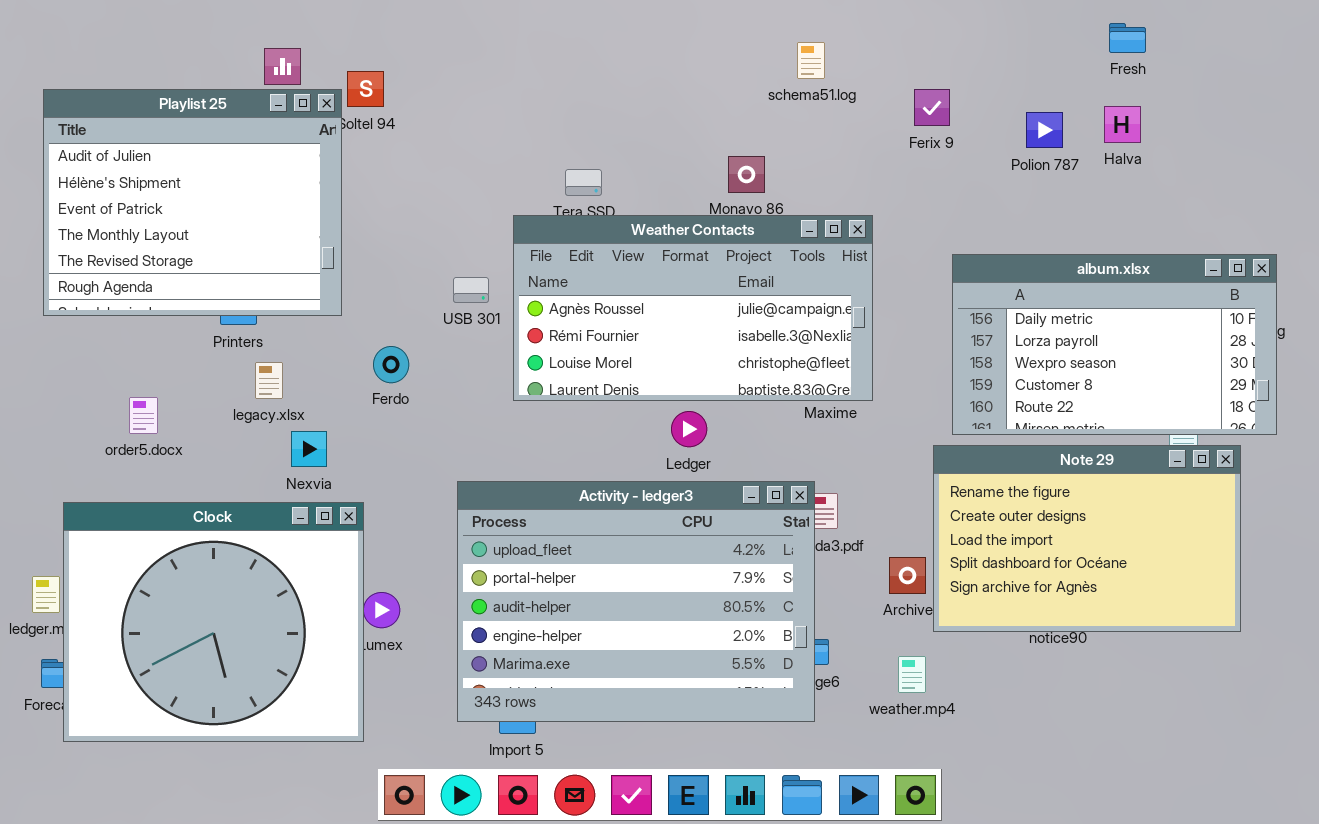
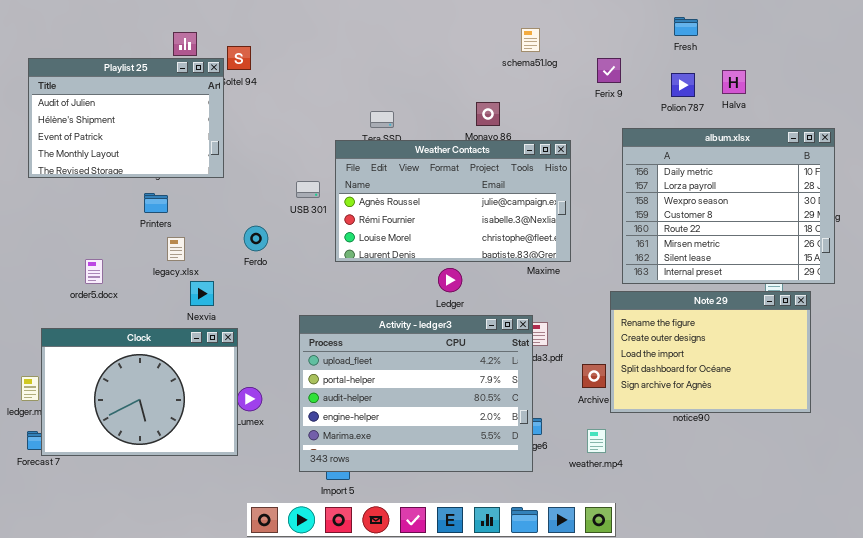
Fresh: [1109,23,1146,53] -> [674,17,698,36], moved
Playlist 25: [43,89,342,316] -> [28,58,224,178], resized
album.xlsx: [952,254,1277,435] -> [622,128,835,284], resized
Clock: [63,502,364,742] -> [41,328,238,456], resized

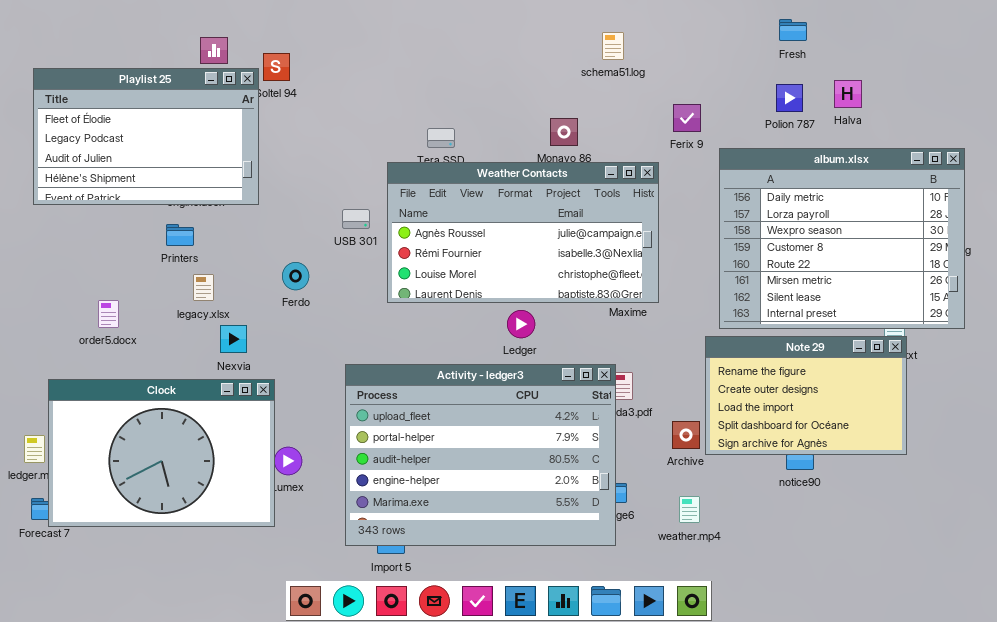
Playlist 25: [28,58,224,178] -> [33,68,259,205], scrolled up 2 rows
Ferix 9: [597,58,621,83] -> [673,104,701,132], moved
Note 29: [610,291,811,413] -> [705,336,907,455], resized

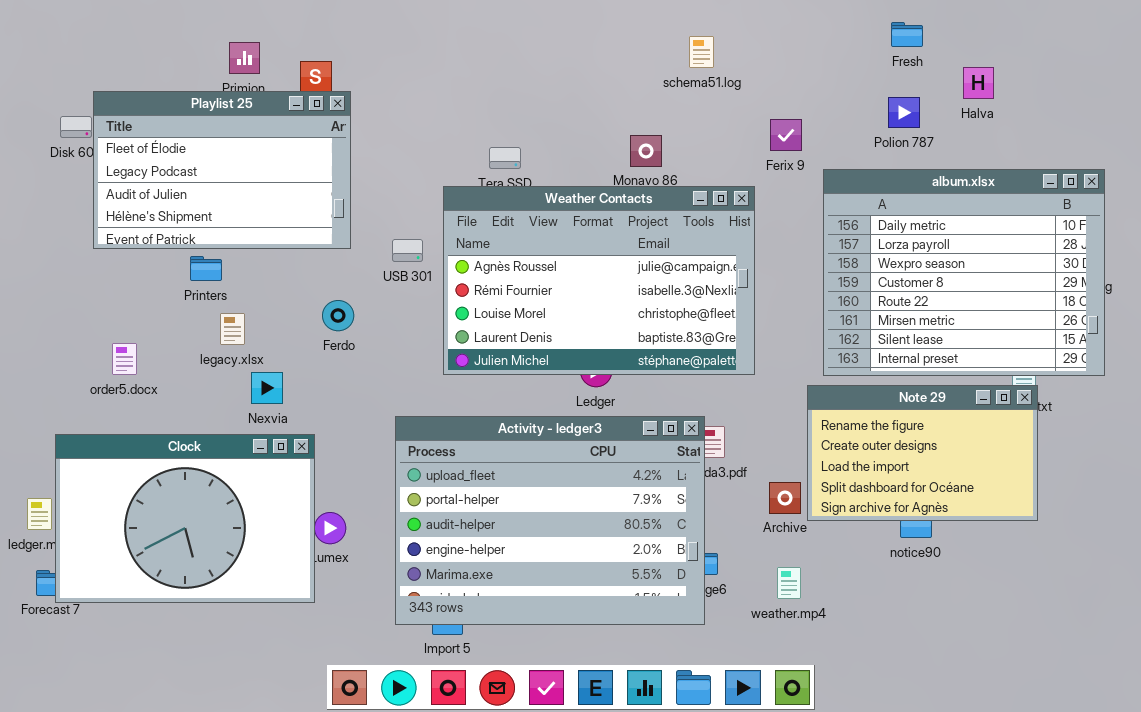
Playlist 25: [33,68,259,205] -> [93,91,351,249], moved
Halva: [834,80,862,108] -> [963,67,994,99], moved
Weather Contacts: [387,162,659,303] -> [443,186,755,375], resized

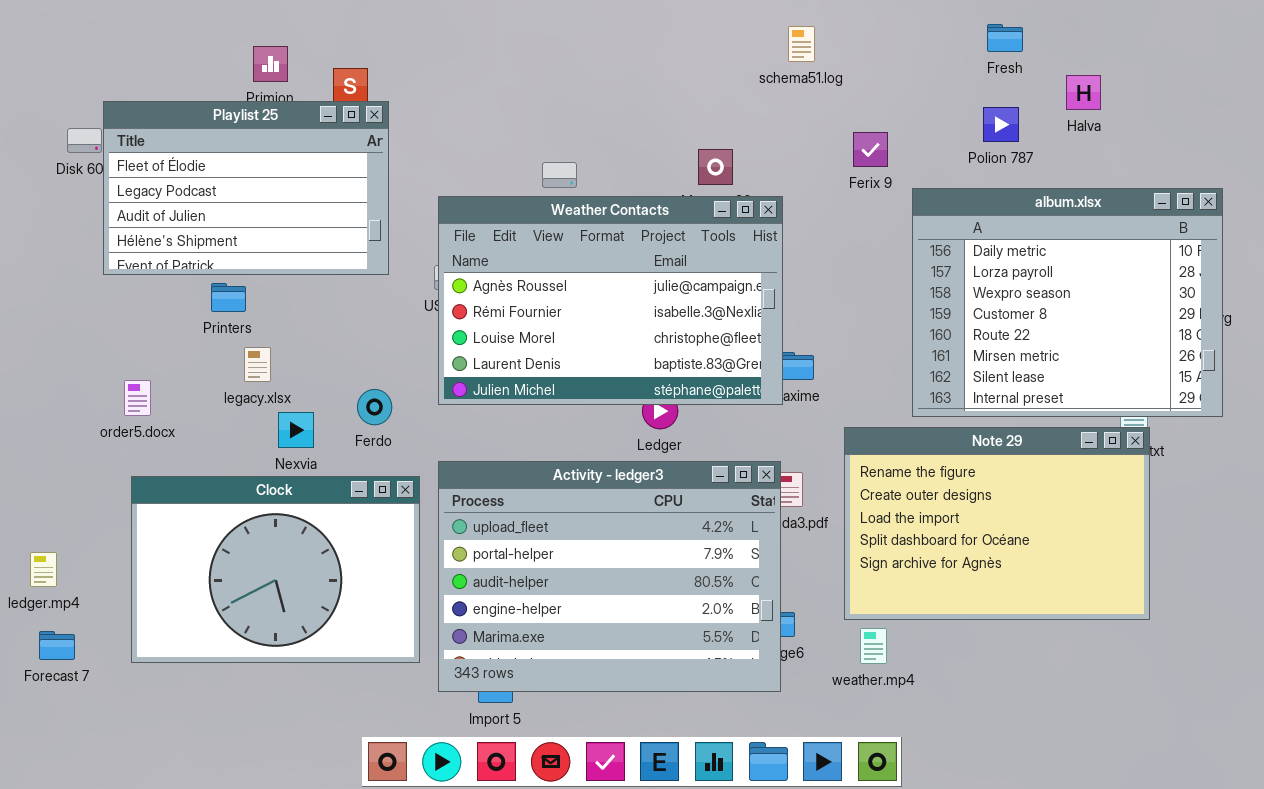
schema51.log: [689,36,714,68] -> [788,26,815,62], moved
Weather Contacts: [443,186,755,375] -> [438,196,783,405], moved
Ferdo: [322,300,354,331] -> [357,389,392,425], moved
Note 29: [807,385,1038,521] -> [844,427,1150,620], resized
Clock: [55,434,315,603] -> [131,476,420,663], moved

